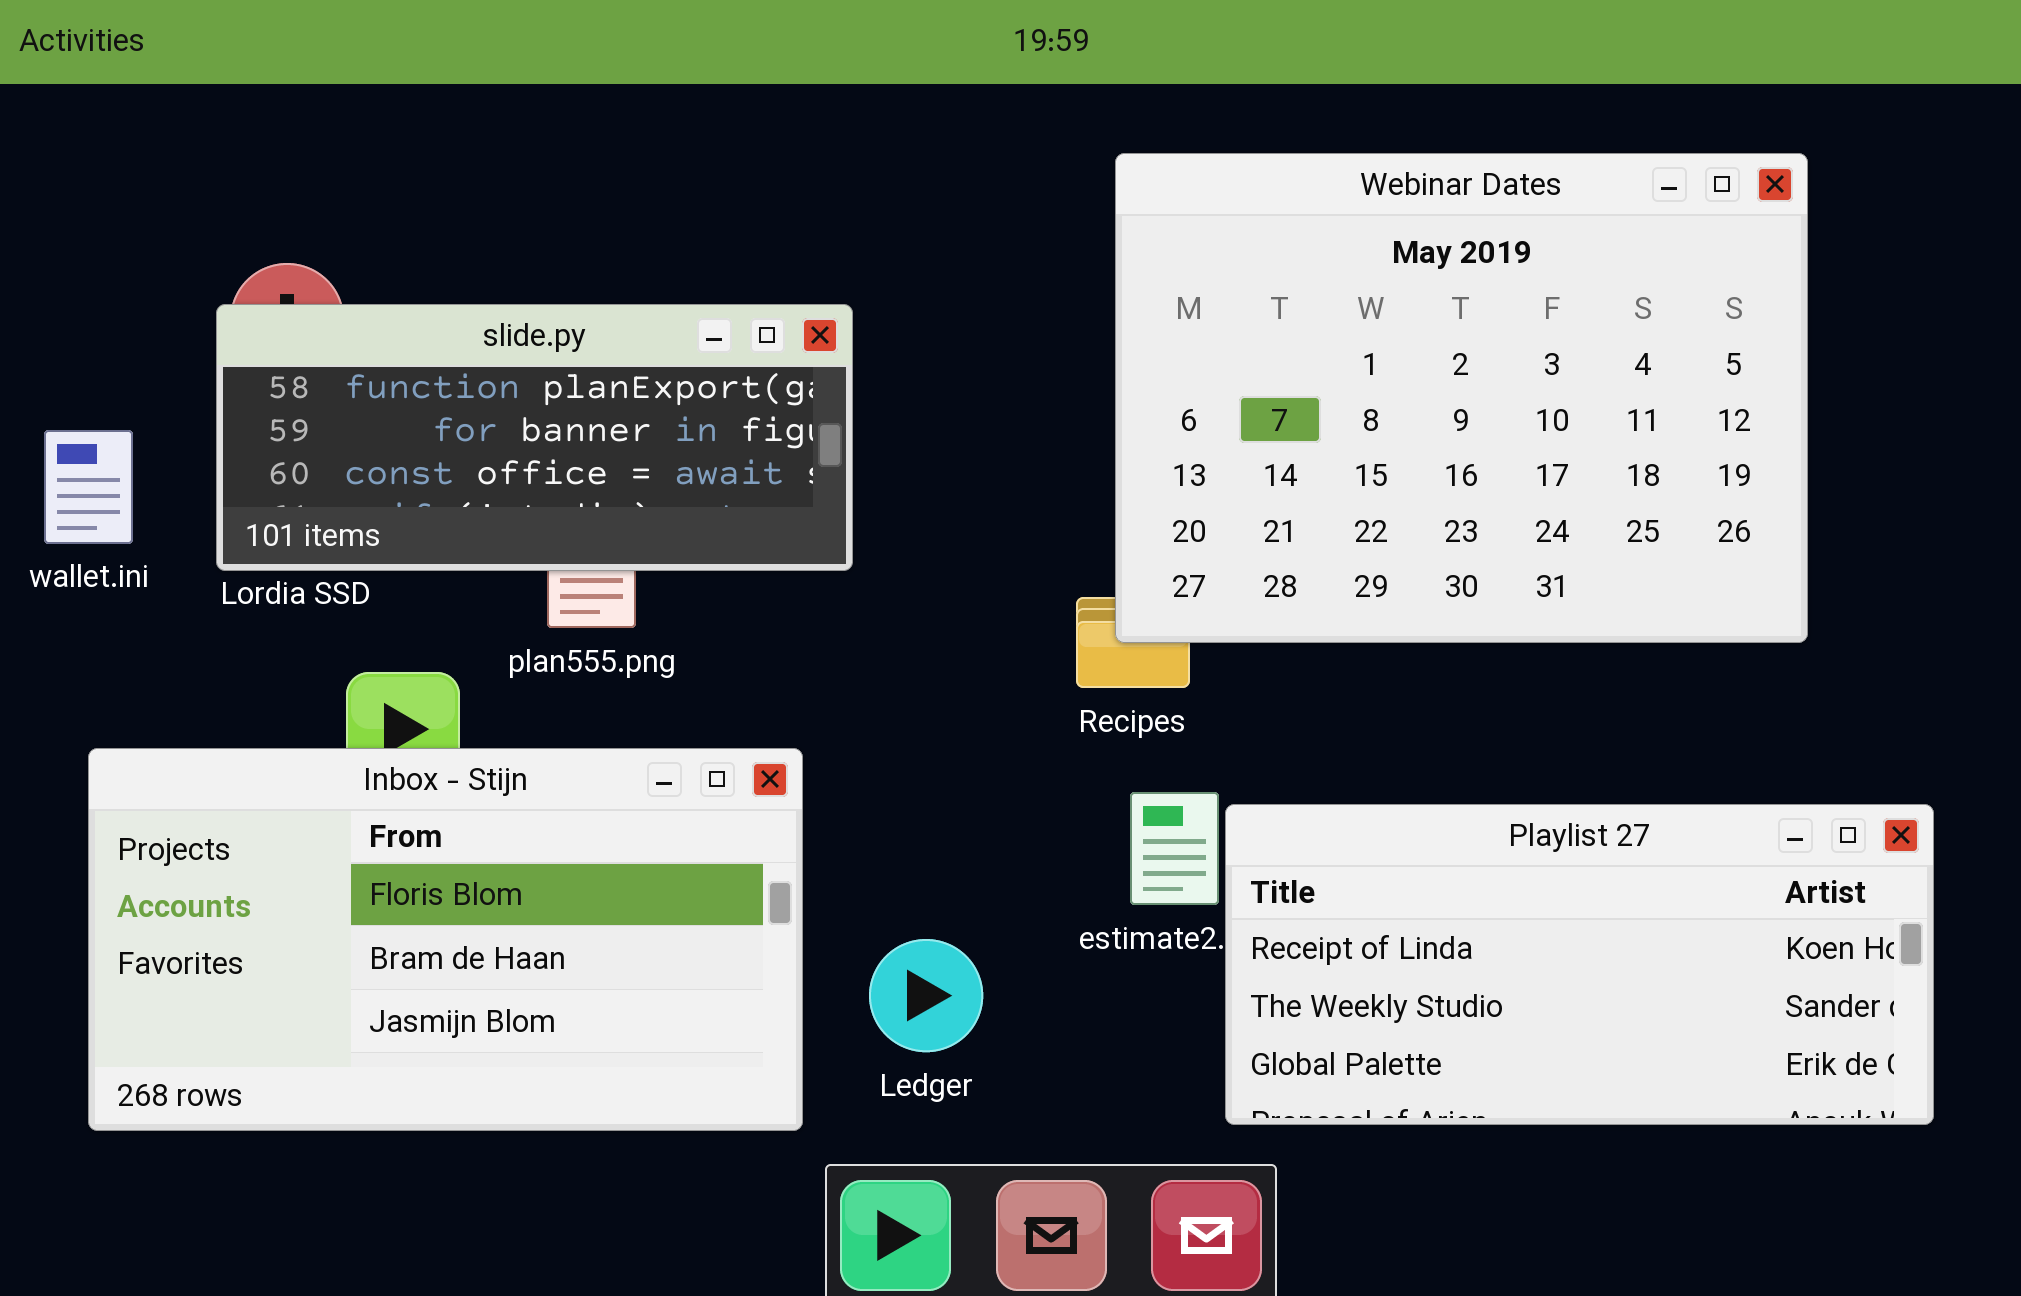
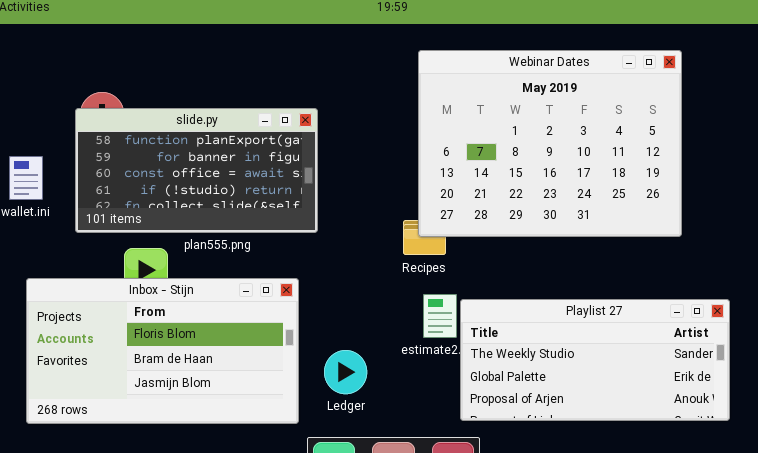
slide.py: [216,304,853,571] -> [75,108,318,233], resized
Playlist 27: [1225,804,1934,1125] -> [460,299,730,421], scrolled down 1 row

